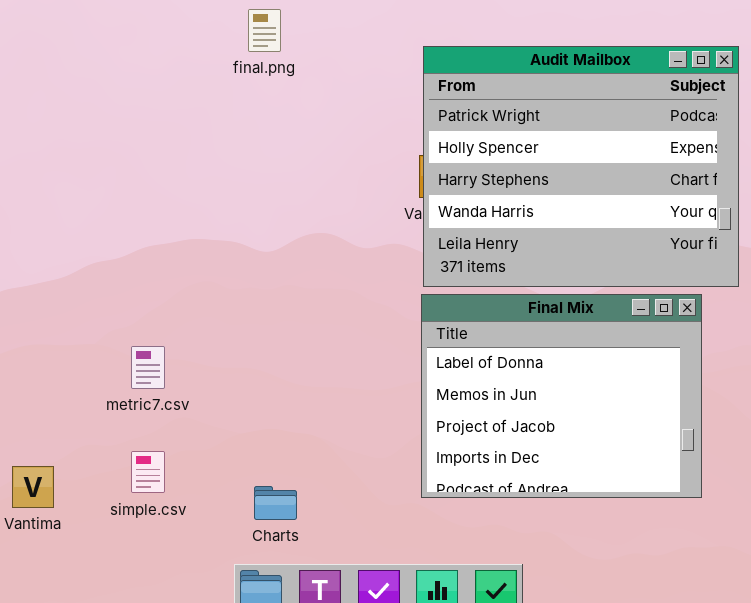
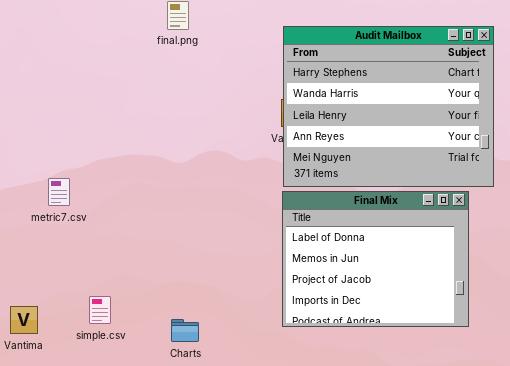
Audit Mailbox: [423,46,739,287] -> [283,26,494,187], scrolled down 2 rows
metric7.csv: [131,346,165,389] -> [48,178,70,206], moved

